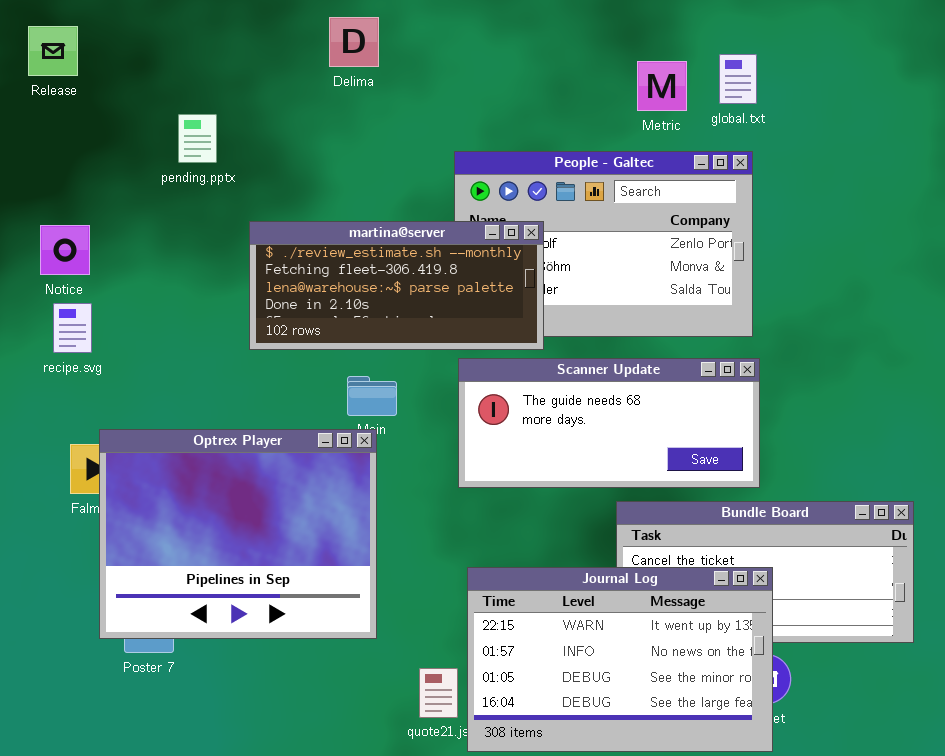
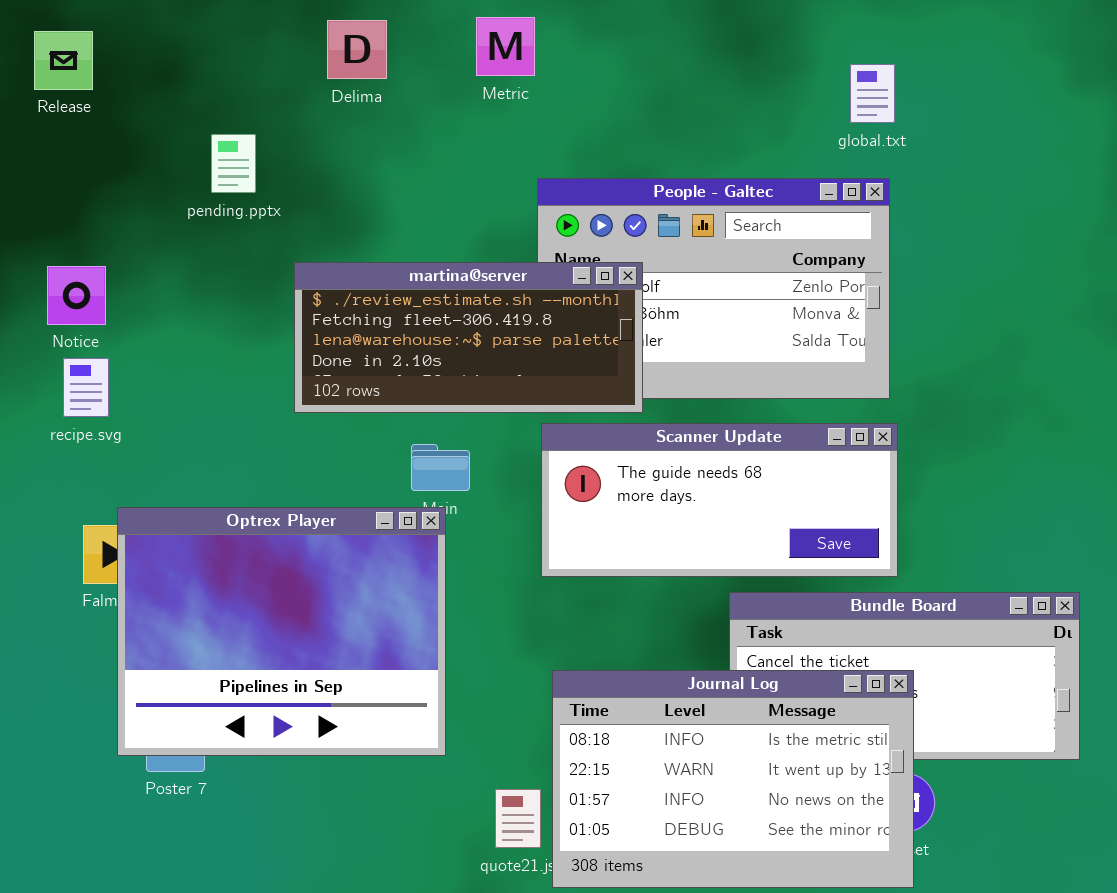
Delima: [329,17,379,67] -> [327,20,387,79], moved
Metric: [637,61,687,111] -> [476,17,535,76], moved
Journal Log: [467,567,773,752] -> [552,670,914,888], scrolled up 1 row

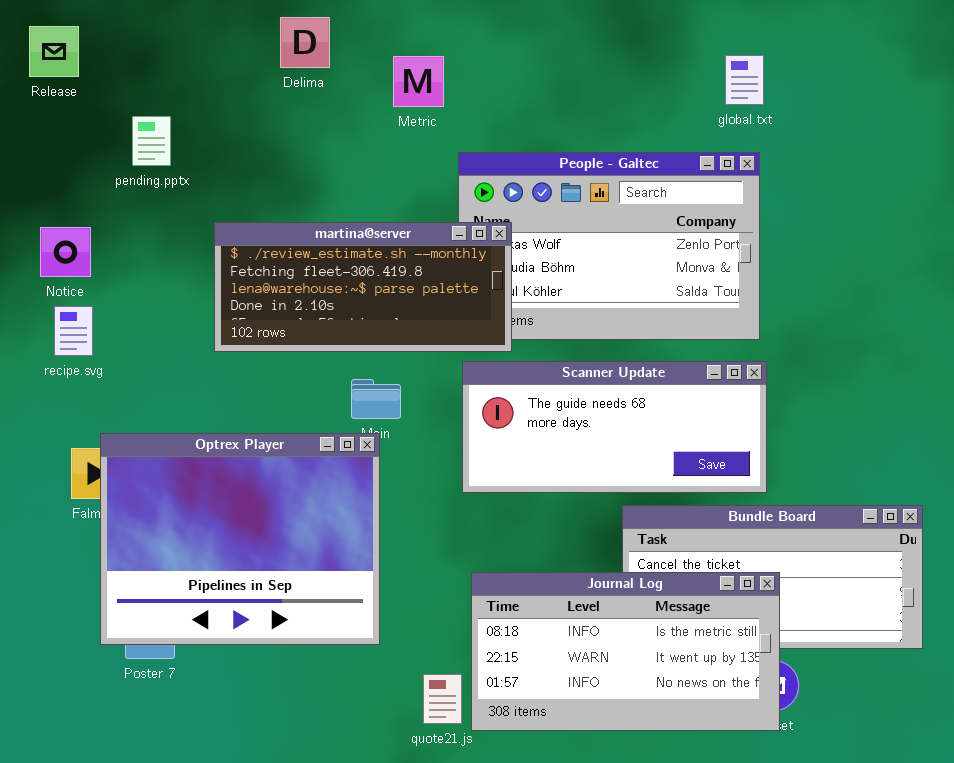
Metric: [476,17,535,76] -> [393,56,444,107], moved
pending.pptx: [211,134,256,193] -> [132,116,171,166], moved
martina@server: [294,262,643,413] -> [214,222,512,352], moved
Journal Log: [552,670,914,888] -> [471,572,780,731], resized

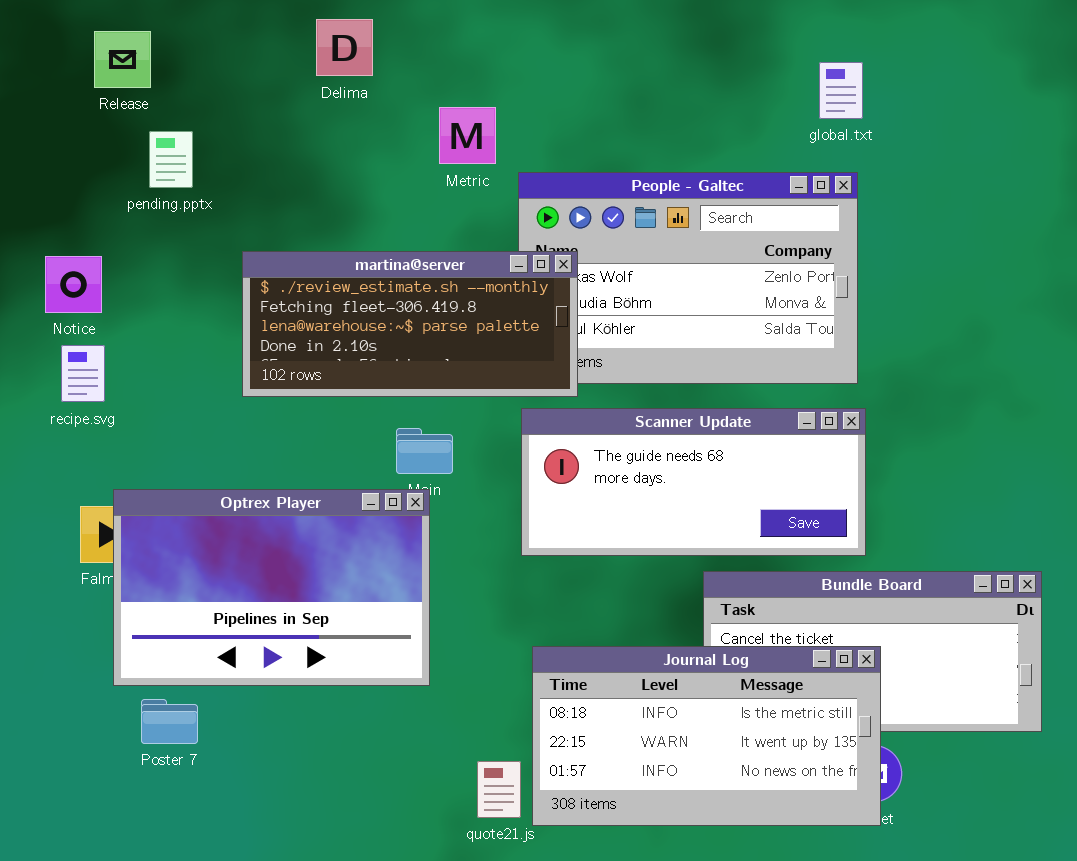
Release: [29,26,79,77] -> [94,31,151,88], moved
Metric: [393,56,444,107] -> [439,107,496,164], moved
Optrex Player: [100,433,380,645] -> [113,489,430,686], resized

